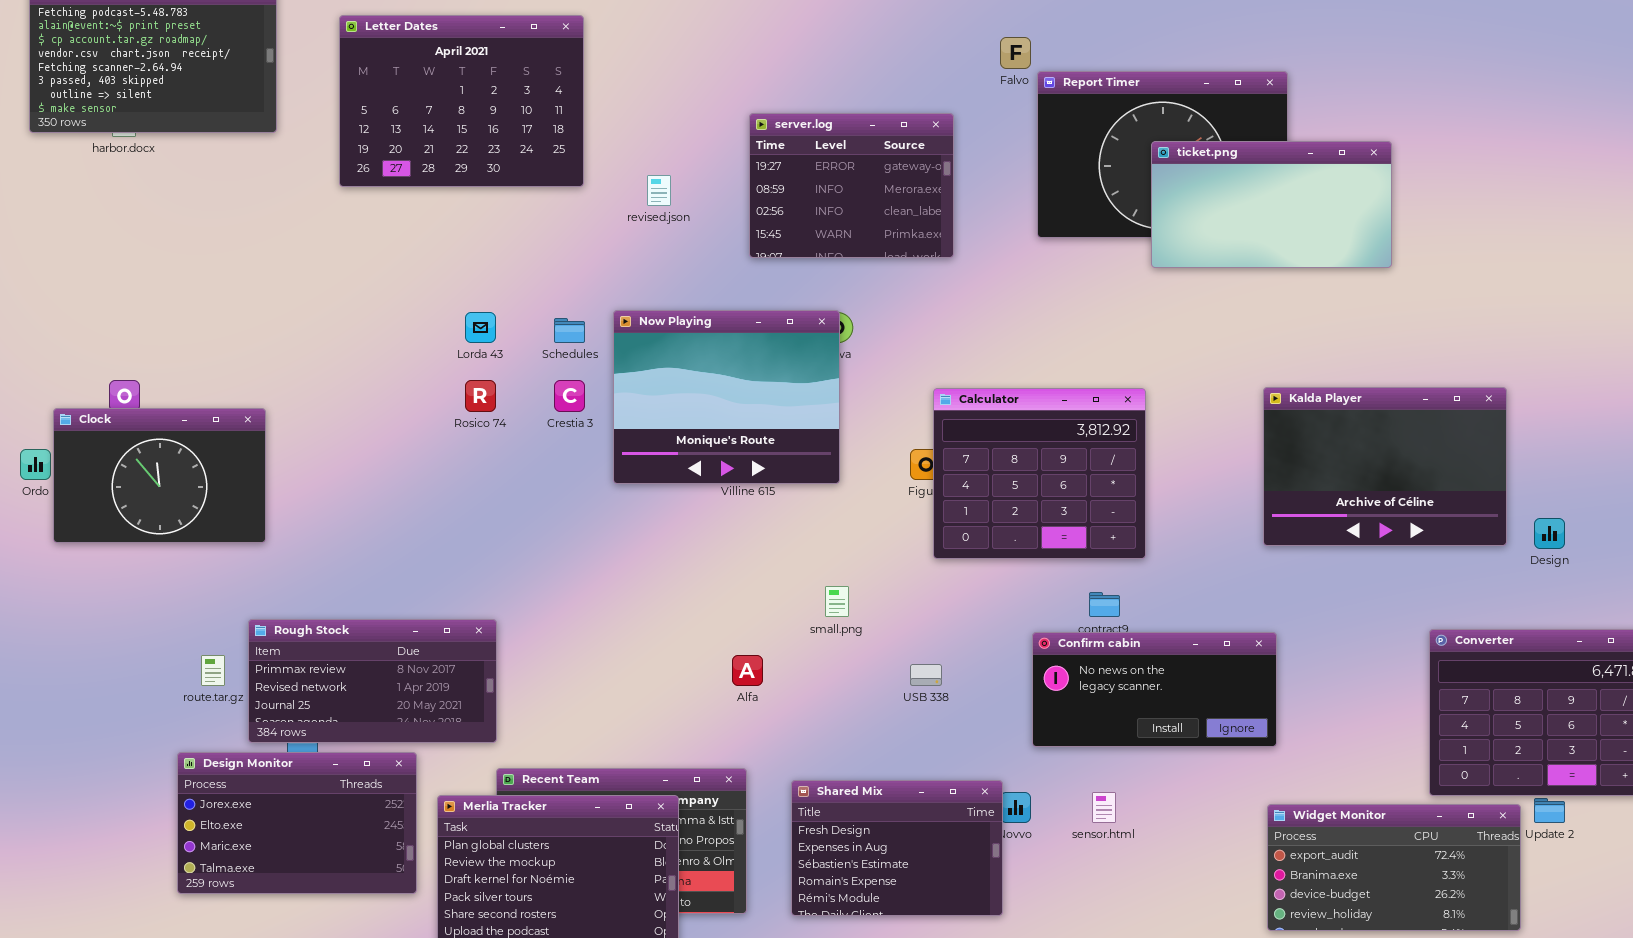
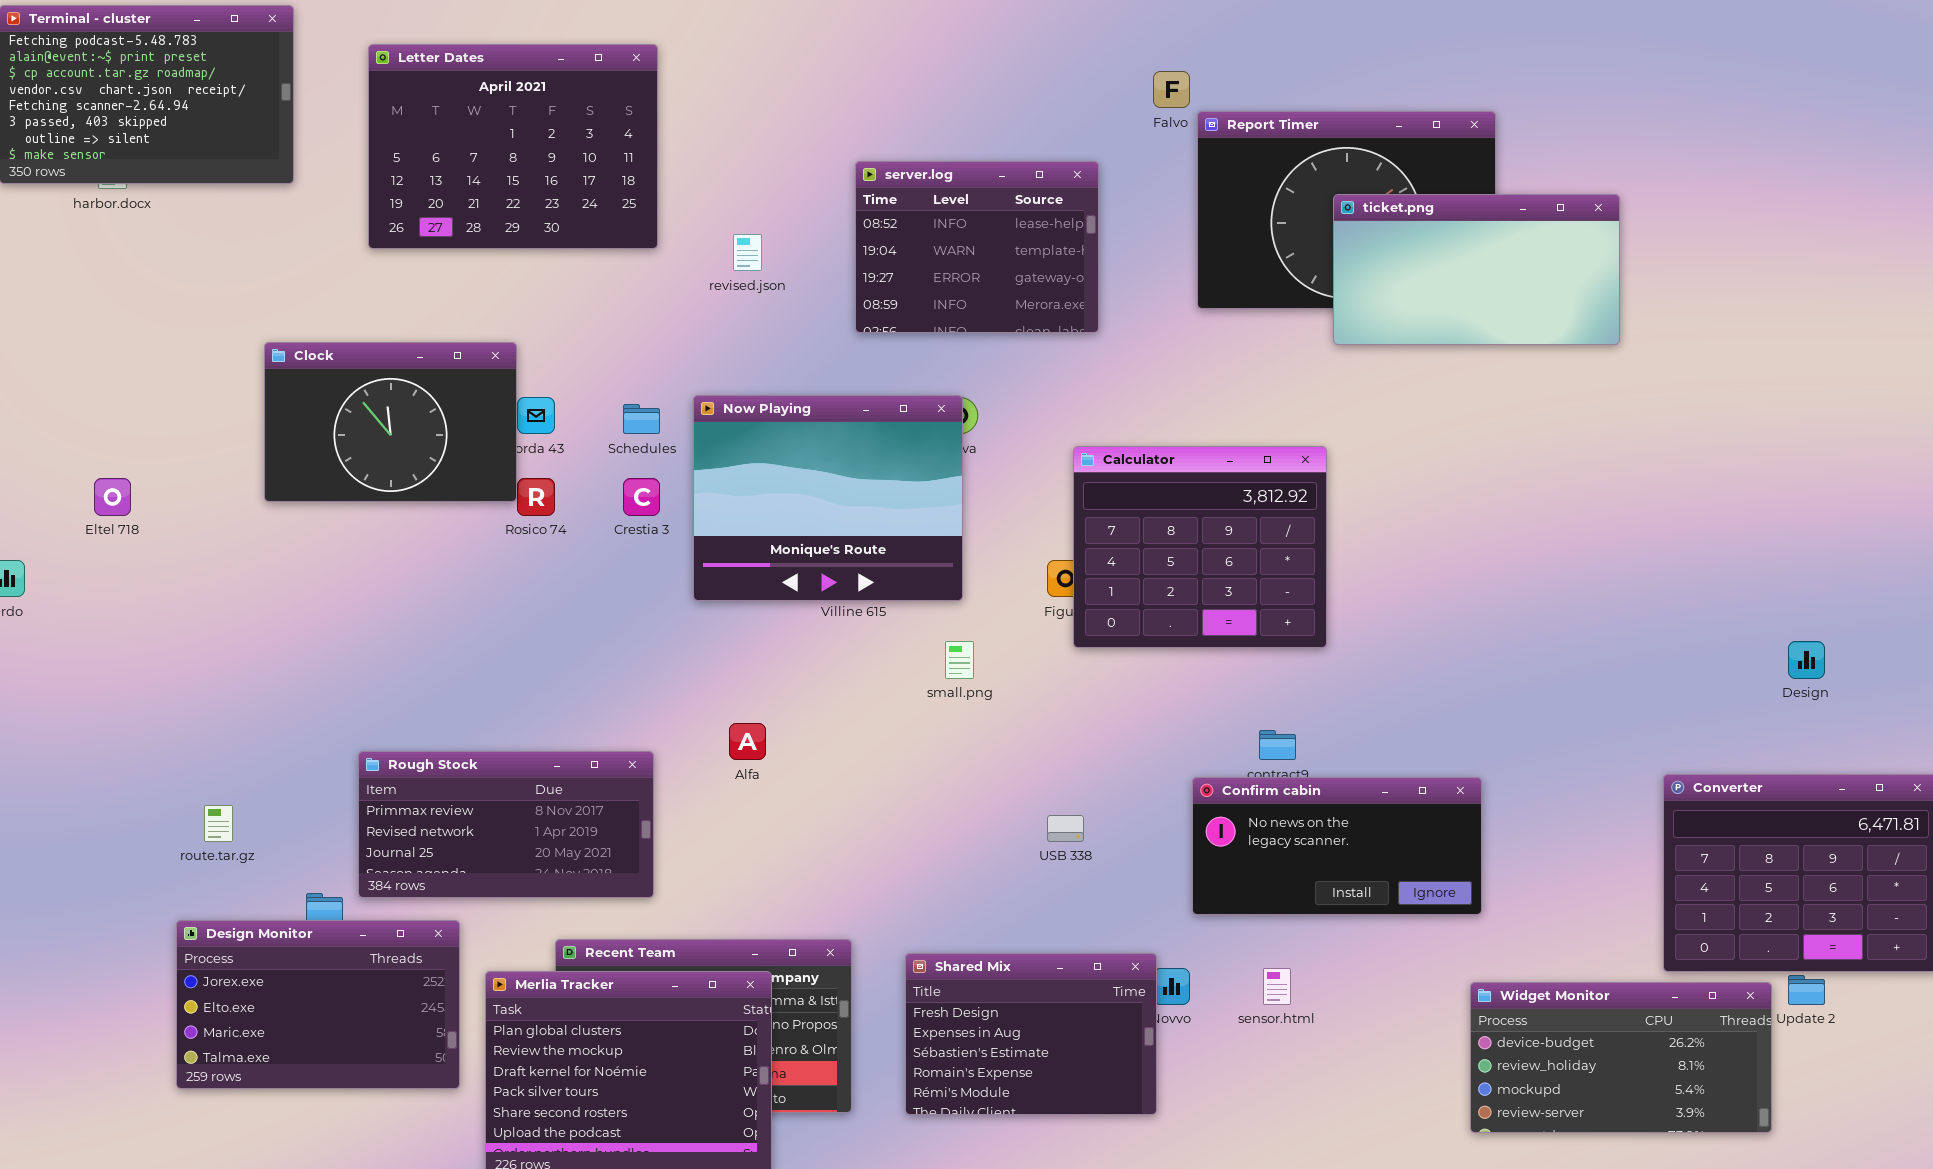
server.log: [749,113,954,258] -> [855,161,1099,333], scrolled up 2 rows
Kalda Player: [1263,387,1507,546] -> none, closed
Calculator: [933,388,1146,559] -> [1073,446,1327,648], moved
Clock: [53,408,266,543] -> [264,342,517,502], moved
small.png: [825,586,849,617] -> [945,641,974,679], moved
Rough Stock: [248,619,497,743] -> [358,751,654,898], moved
Alfa: [732,655,763,686] -> [729,723,766,760], moved
Widget Monitor: [1267,804,1521,931] -> [1470,982,1772,1133], scrolled down 2 rows

